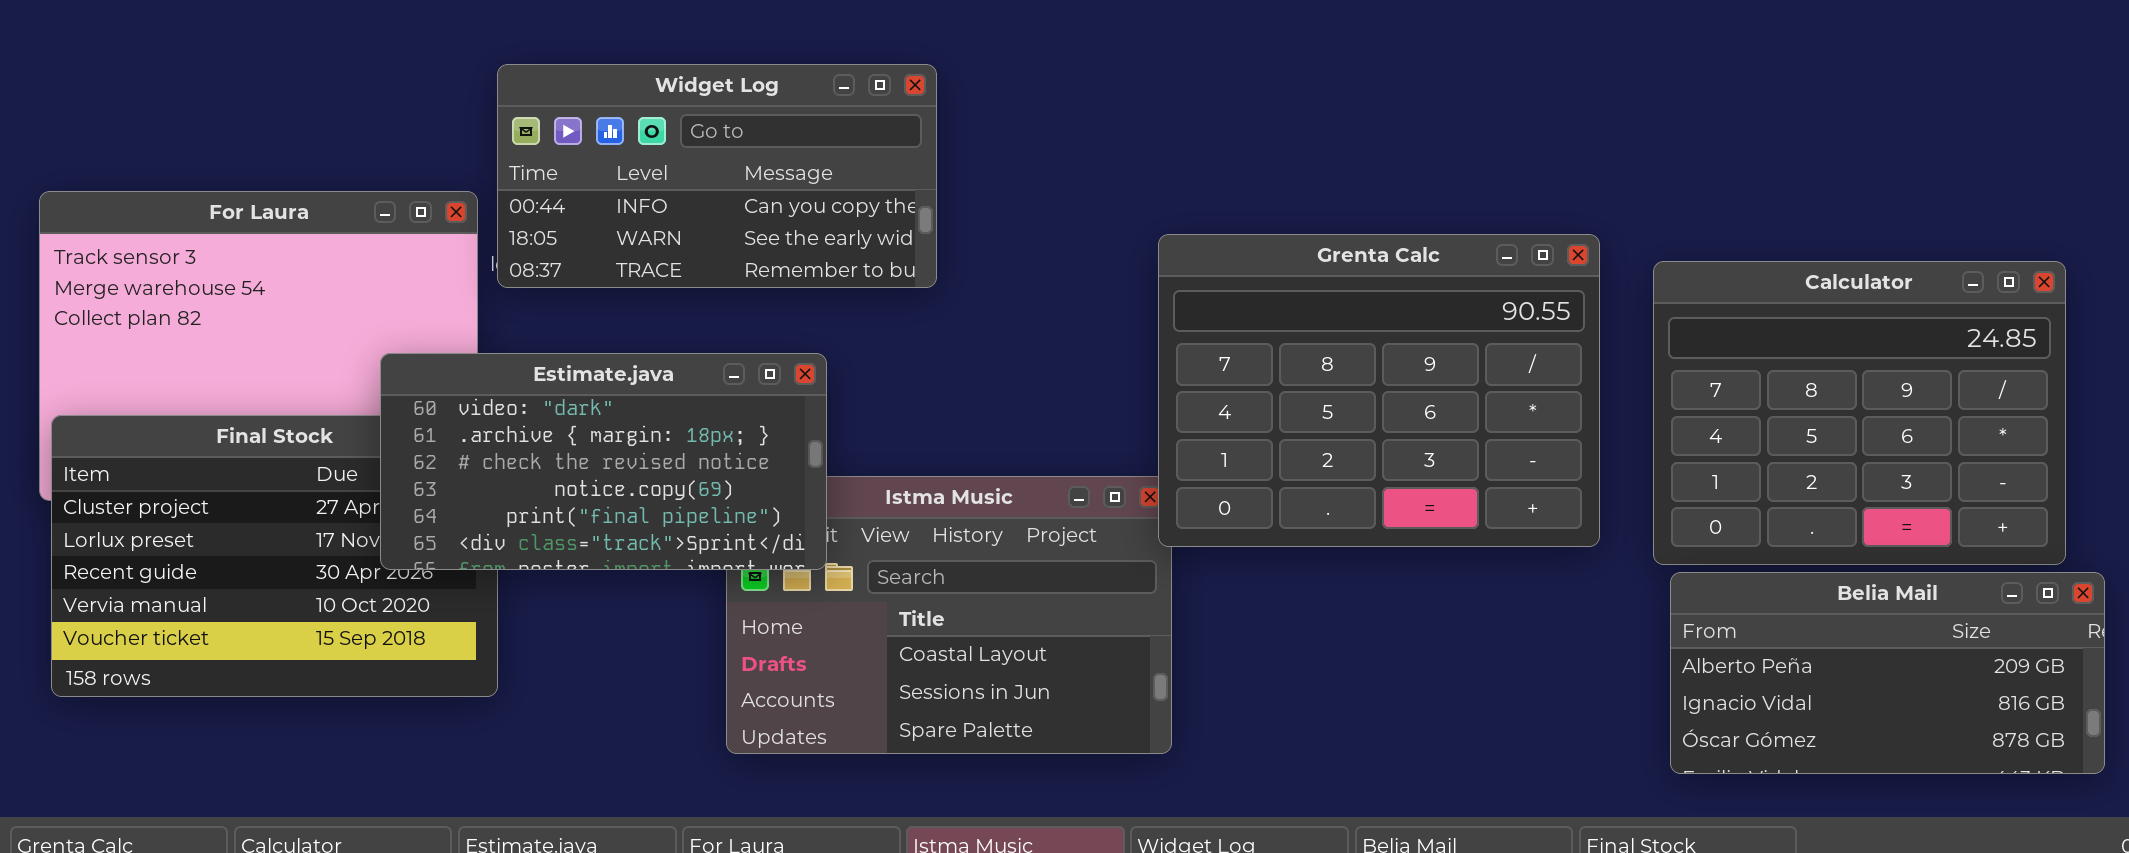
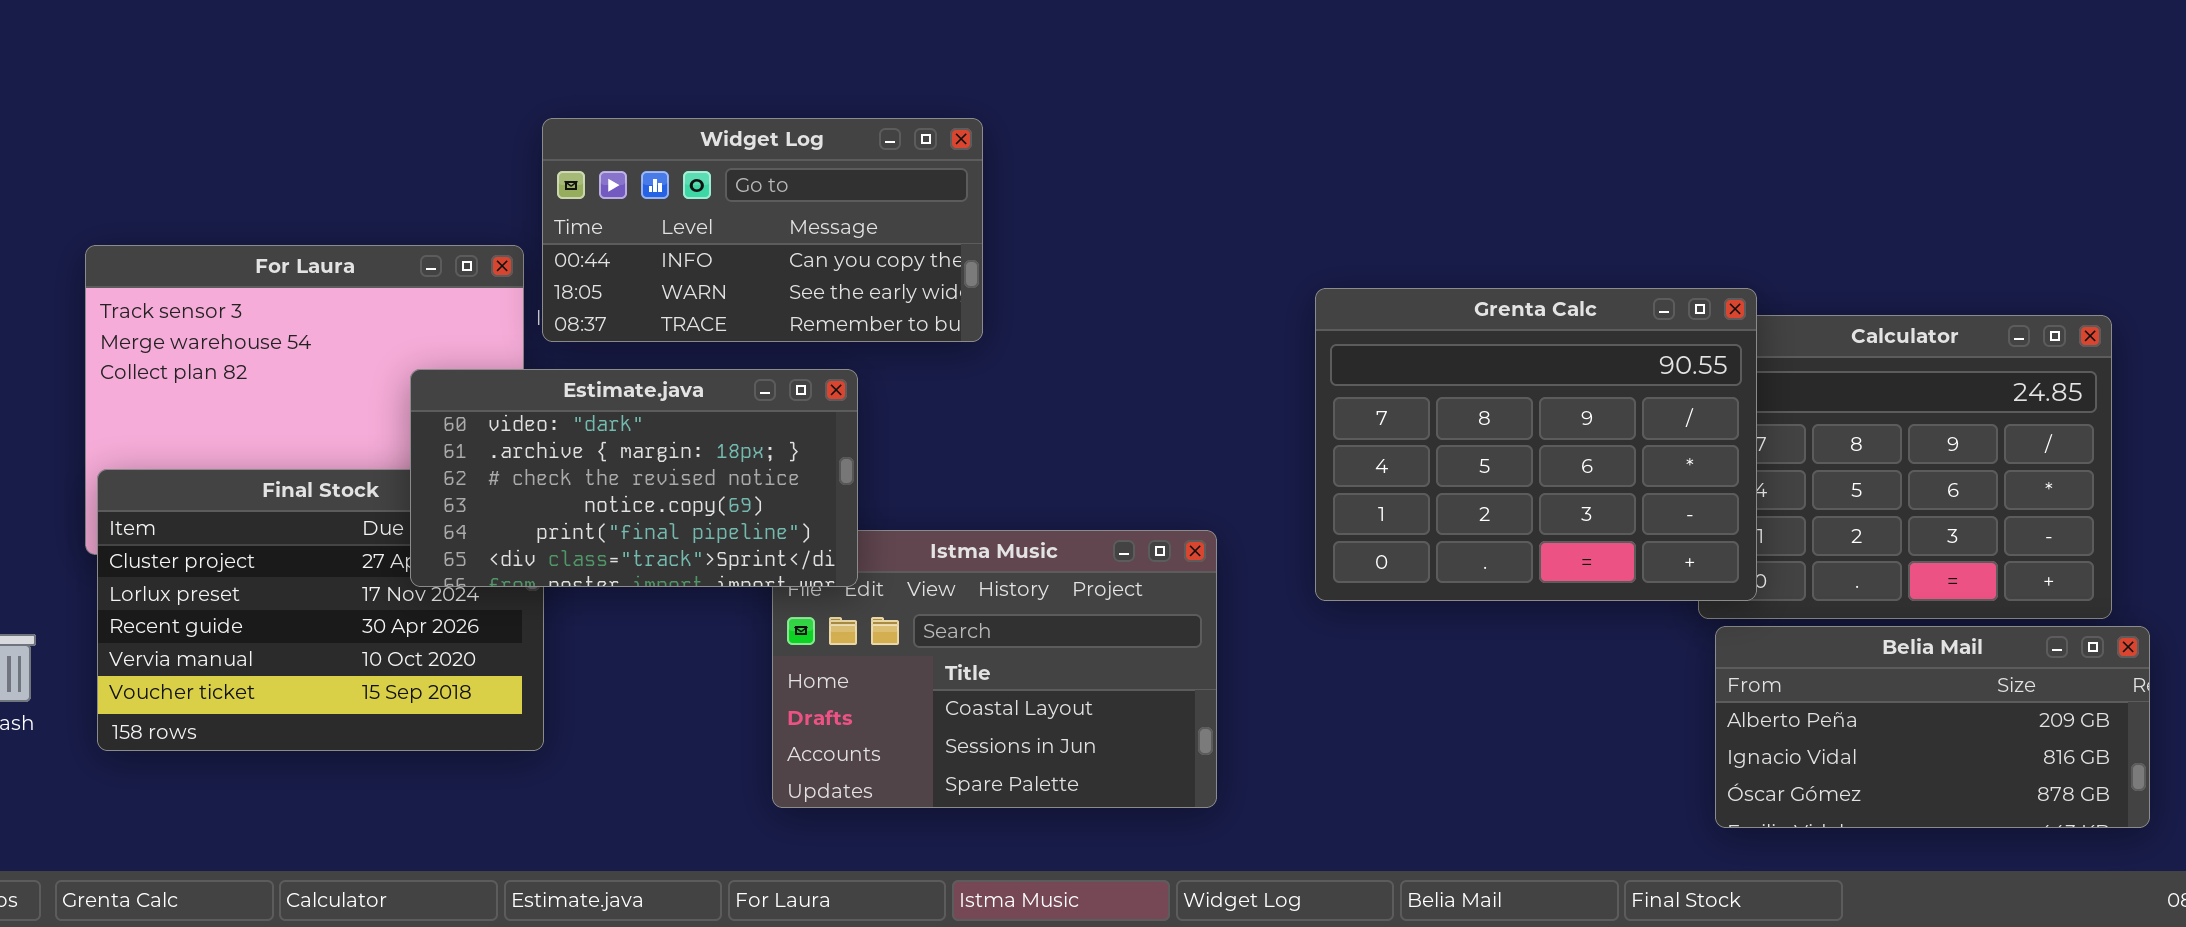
Grenta Calc: [1158,234,1600,547] -> [1315,288,1757,601], moved
Estimate.java: [380,353,827,570] -> [410,369,858,587], moved

